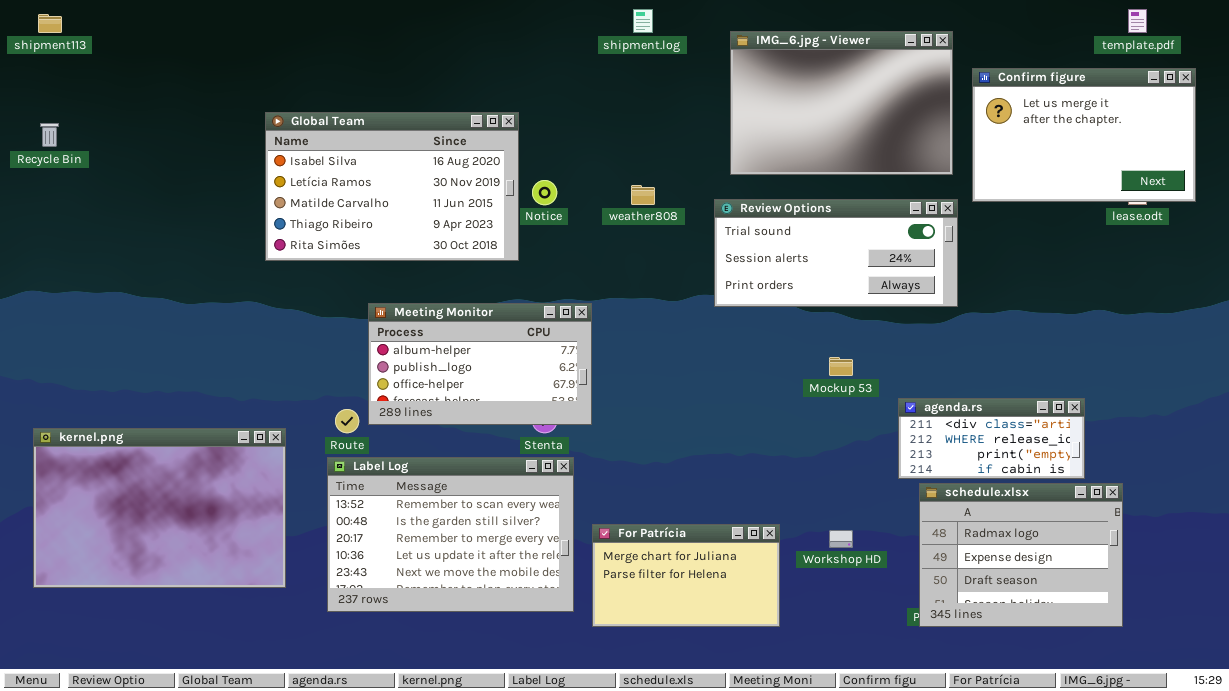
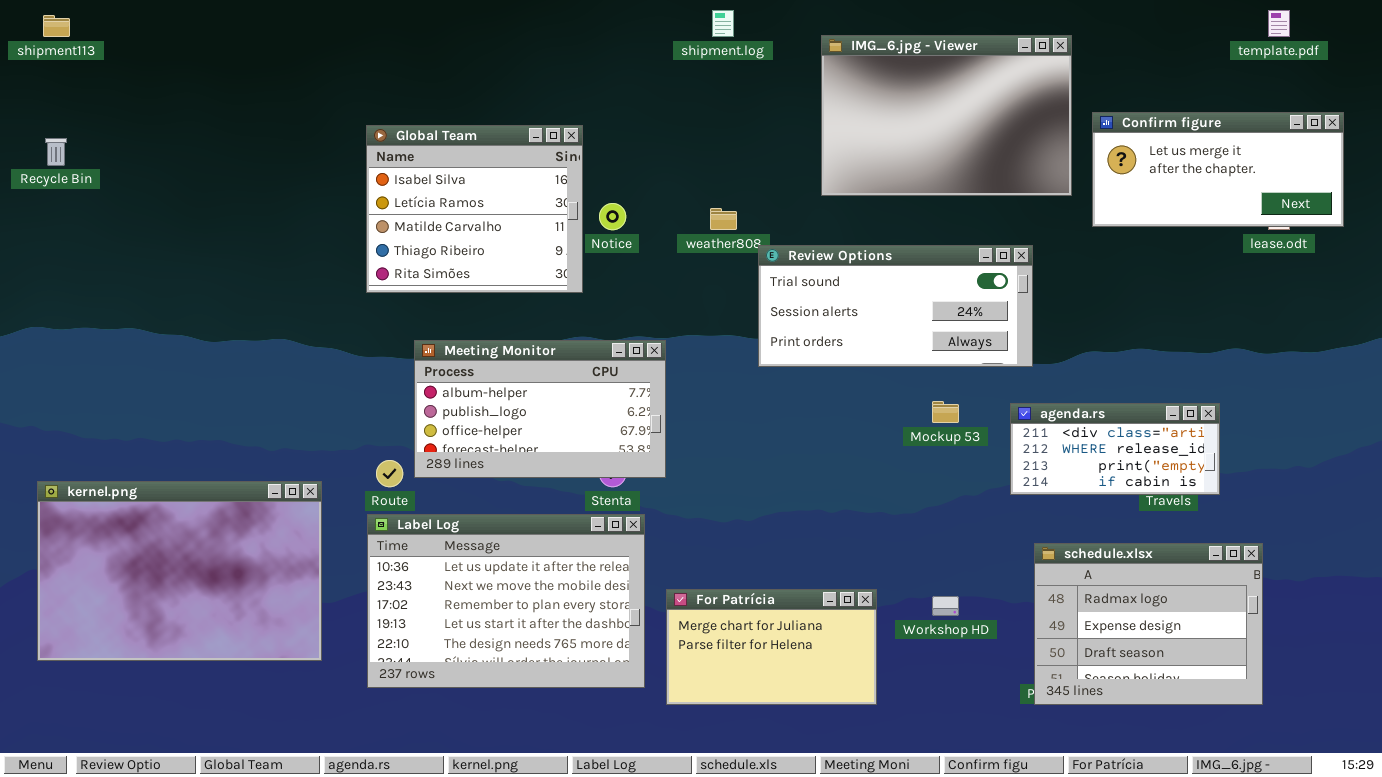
Confirm figure: [972,68,1196,202] -> [1092,112,1344,227], resized
Global Team: [265,112,519,261] -> [366,125,583,293], resized
Review Options: [714,199,958,307] -> [758,245,1033,367], moved
agenda.rs: [898,398,1085,479] -> [1010,403,1220,495], moved
Label Log: [327,457,574,612] -> [367,514,645,688], scrolled down 3 rows

